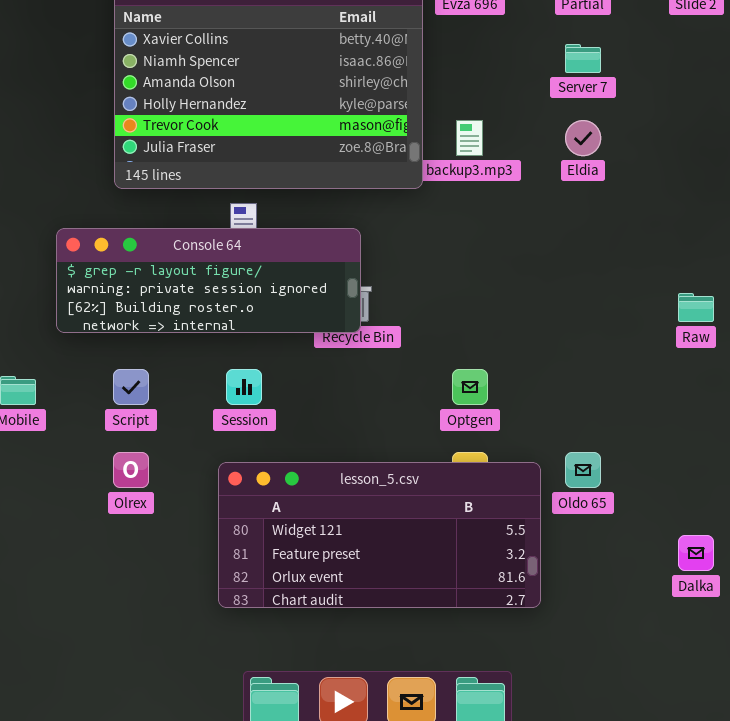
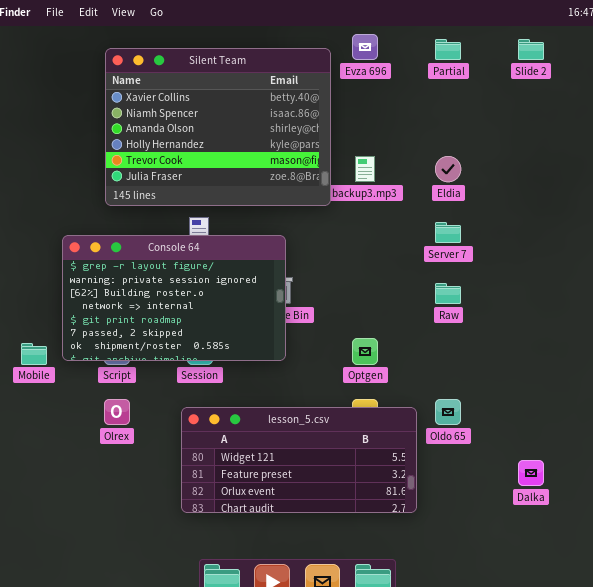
Server 7: [565,44,601,73] -> [435,222,461,243], moved
Console 64: [56,228,361,333] -> [62,235,286,361], resized
Raw: [678,293,714,322] -> [435,283,461,304], moved

